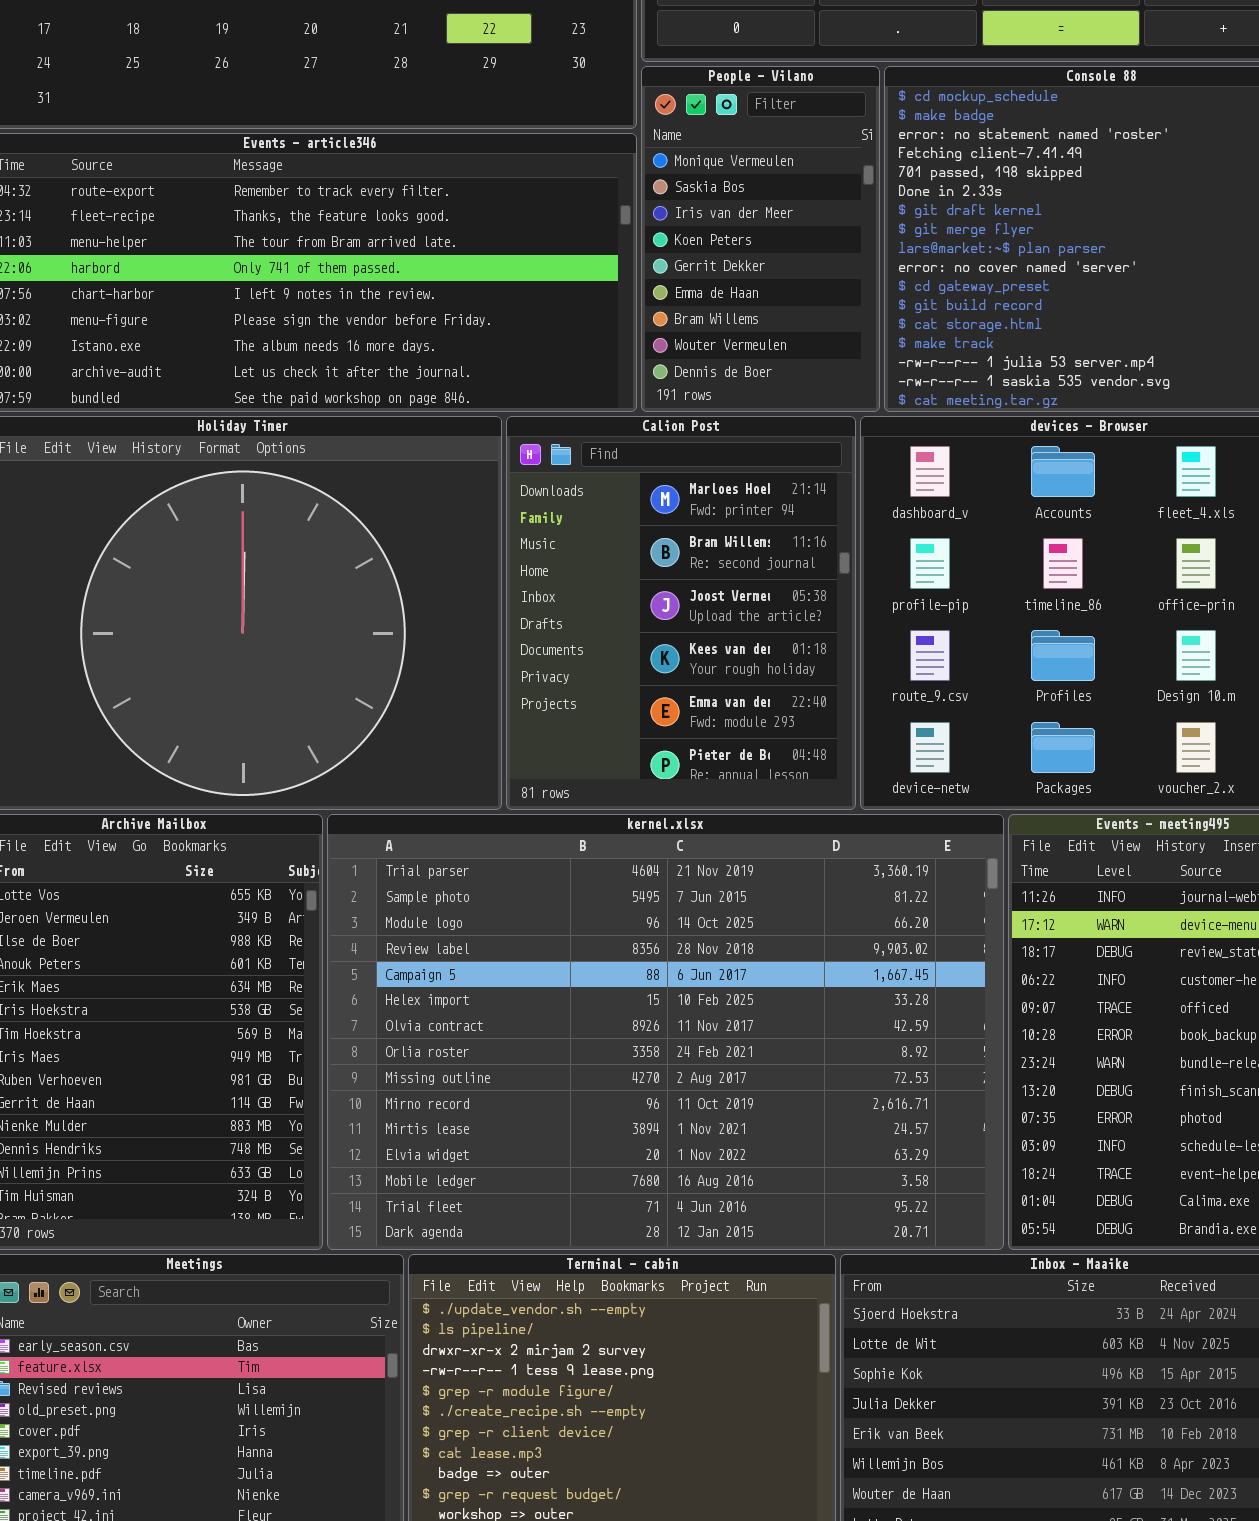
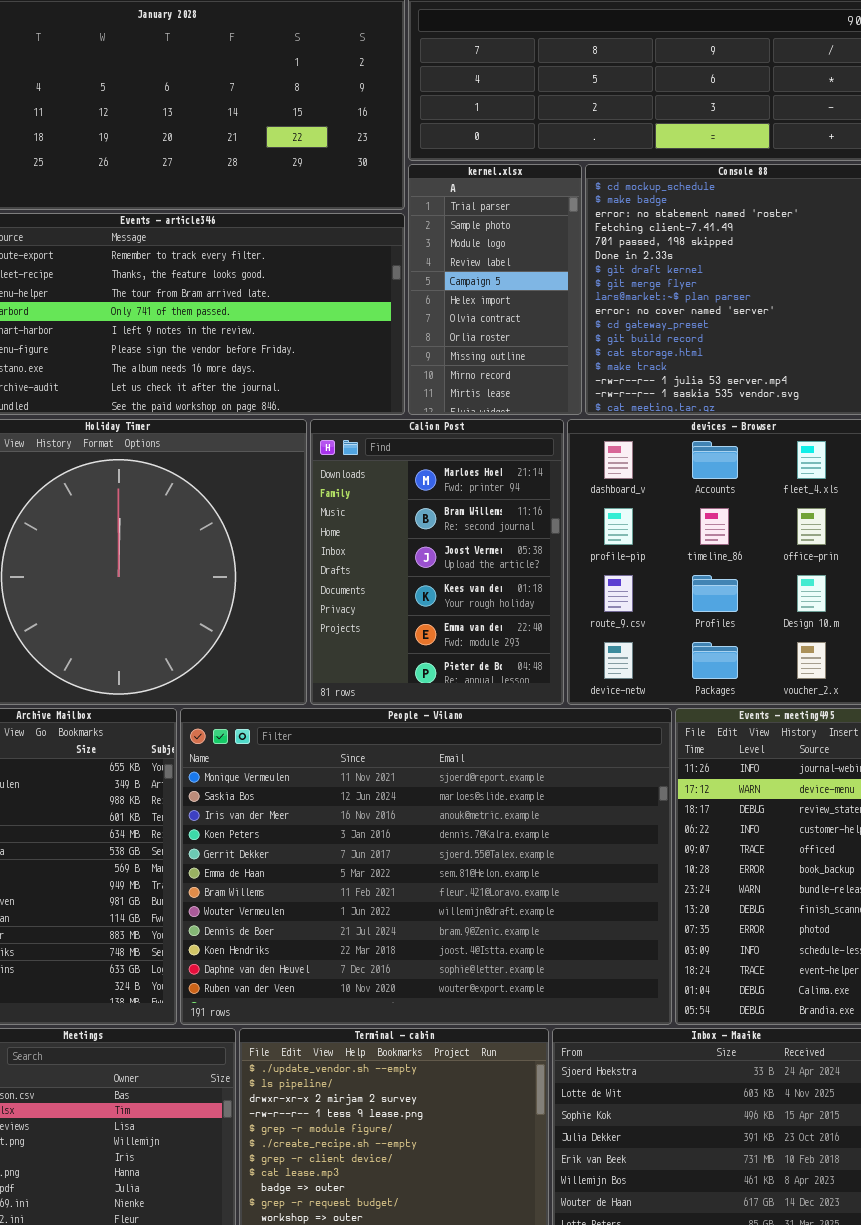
People - Vilano: [641,66,880,412] -> [180,708,672,1025], moved, resized
kernel.xlsx: [327,814,1004,1250] -> [408,164,582,415], moved, resized

